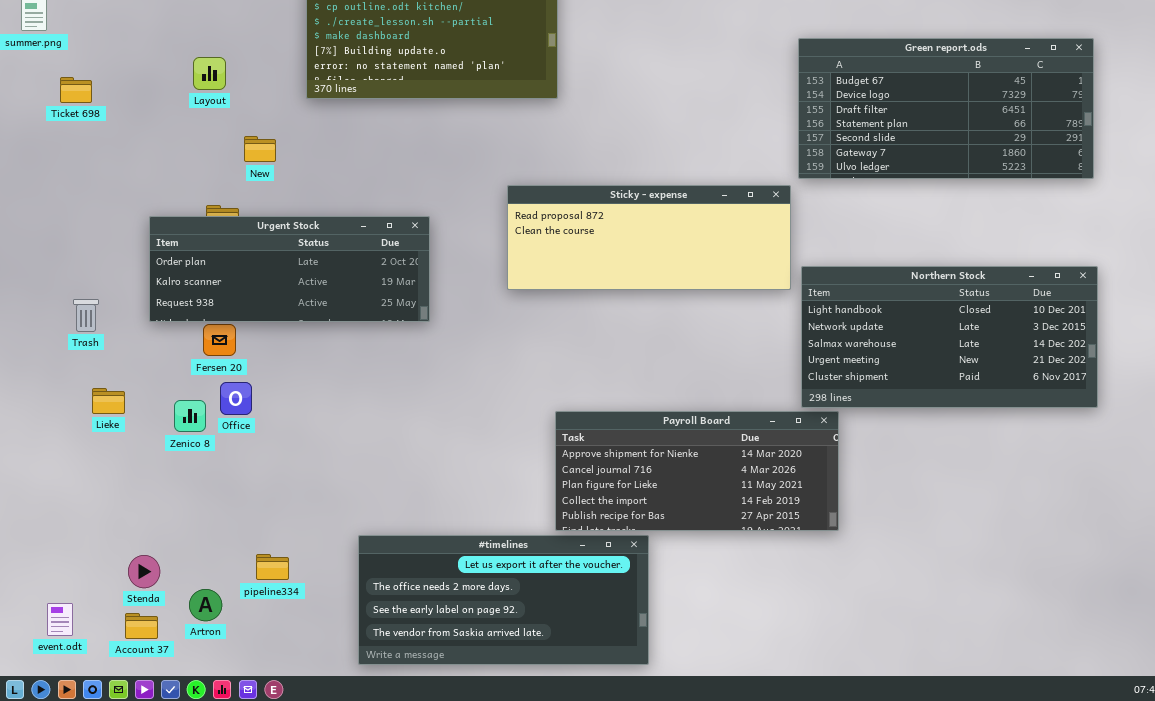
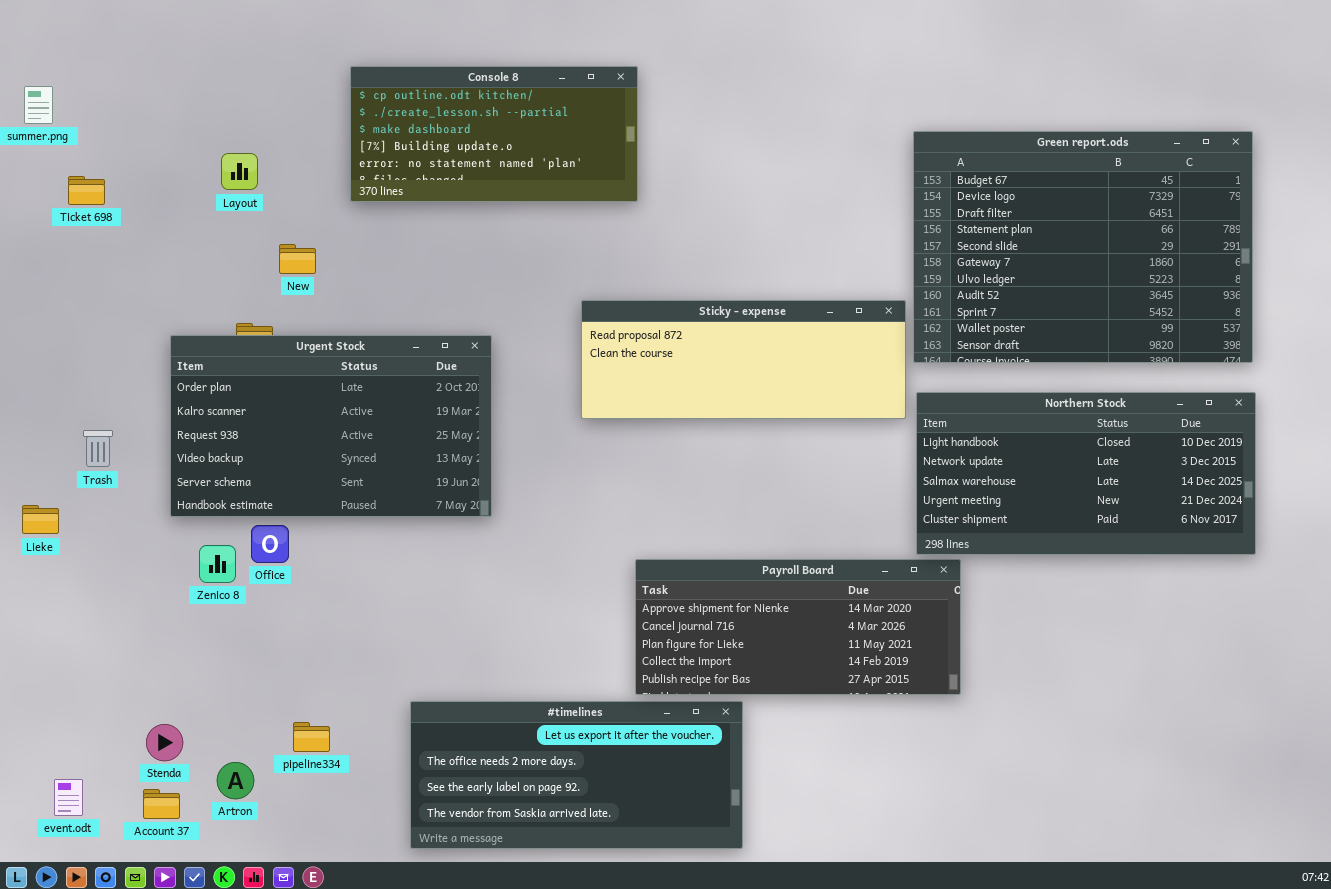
Green report.ods: [798,38,1094,179] -> [913,131,1253,363], resized
Urgent Stock: [149,216,430,322] -> [170,335,492,517], resized
Lieke: [92,388,125,414] -> [22,505,59,534], moved

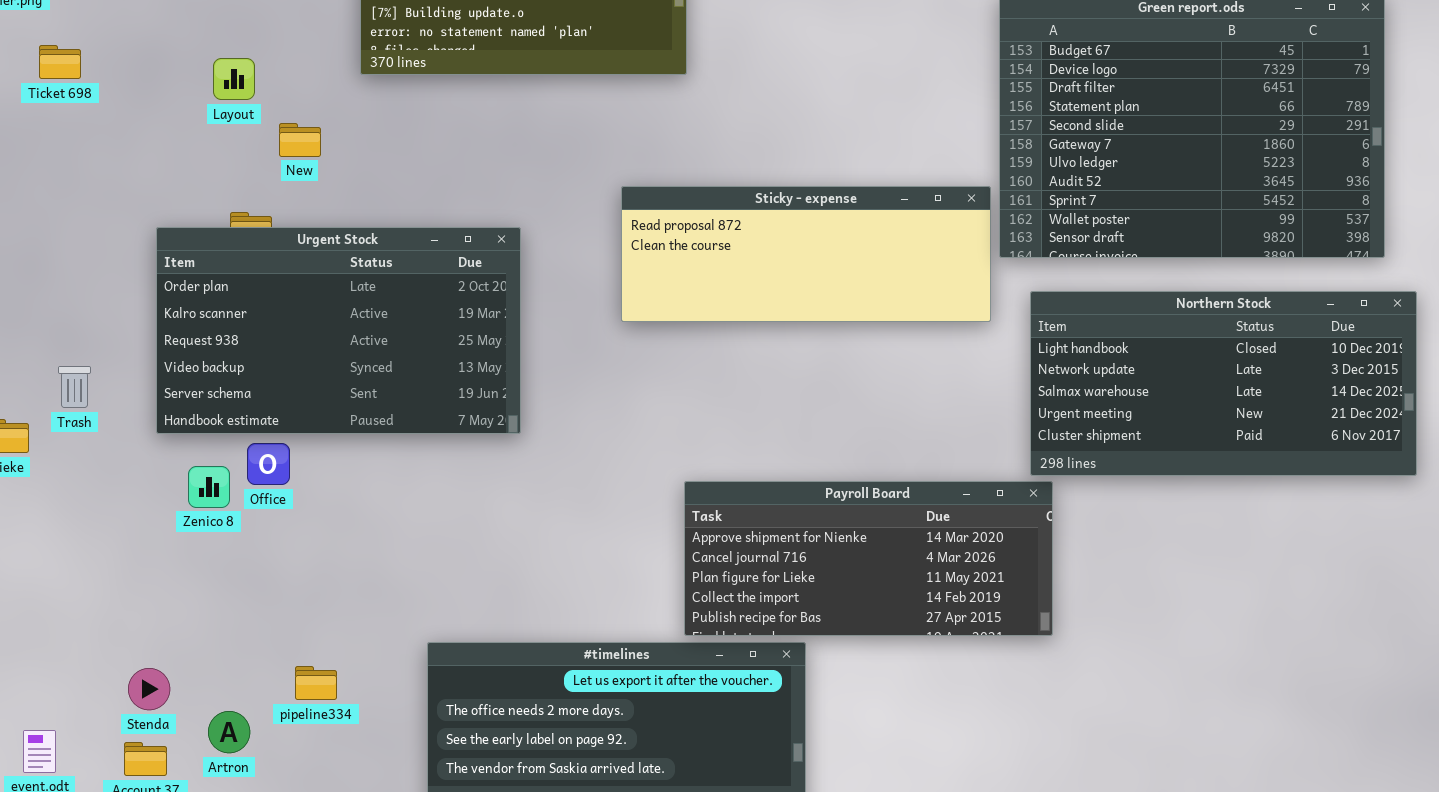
Layout: [221,153,258,190] -> [213,58,255,100], moved
Northern Stock: [916,392,1256,555] -> [1030,291,1417,476], moved
Trash: [83,430,113,467] -> [58,366,91,408], moved

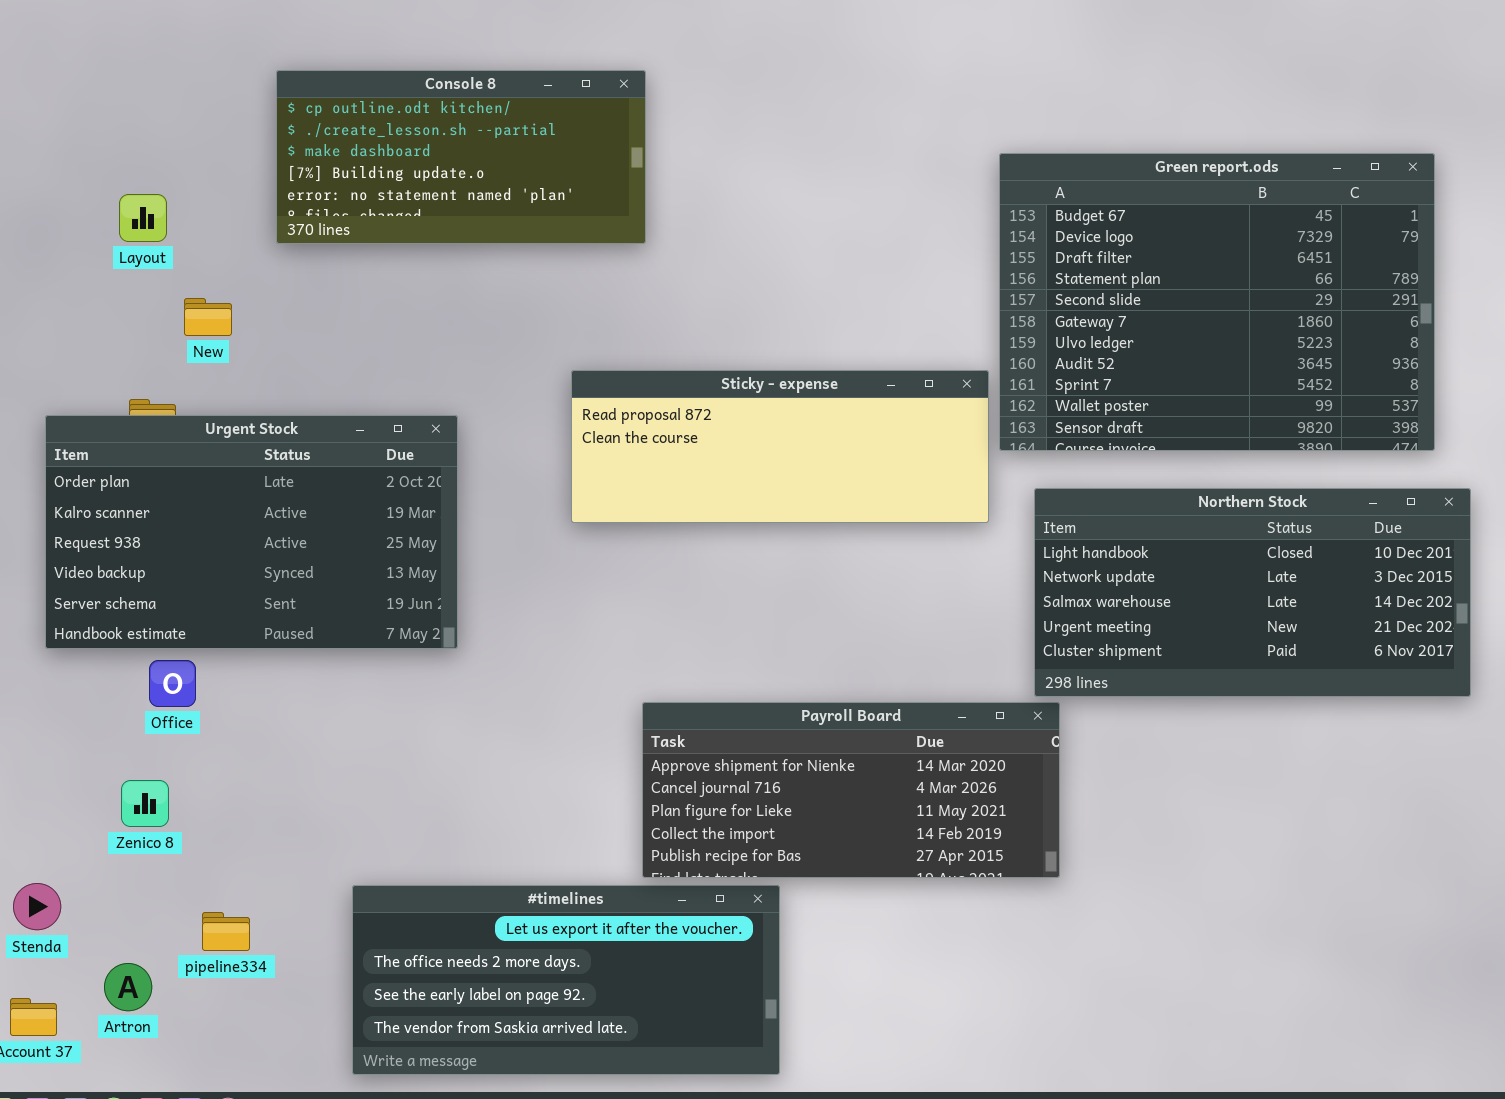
Layout: [213,58,255,100] -> [119,194,167,242], moved
Zenico 8: [188,466,230,508] -> [121,780,169,827], moved
Stenda: [128,668,170,710] -> [13,883,61,930], moved

